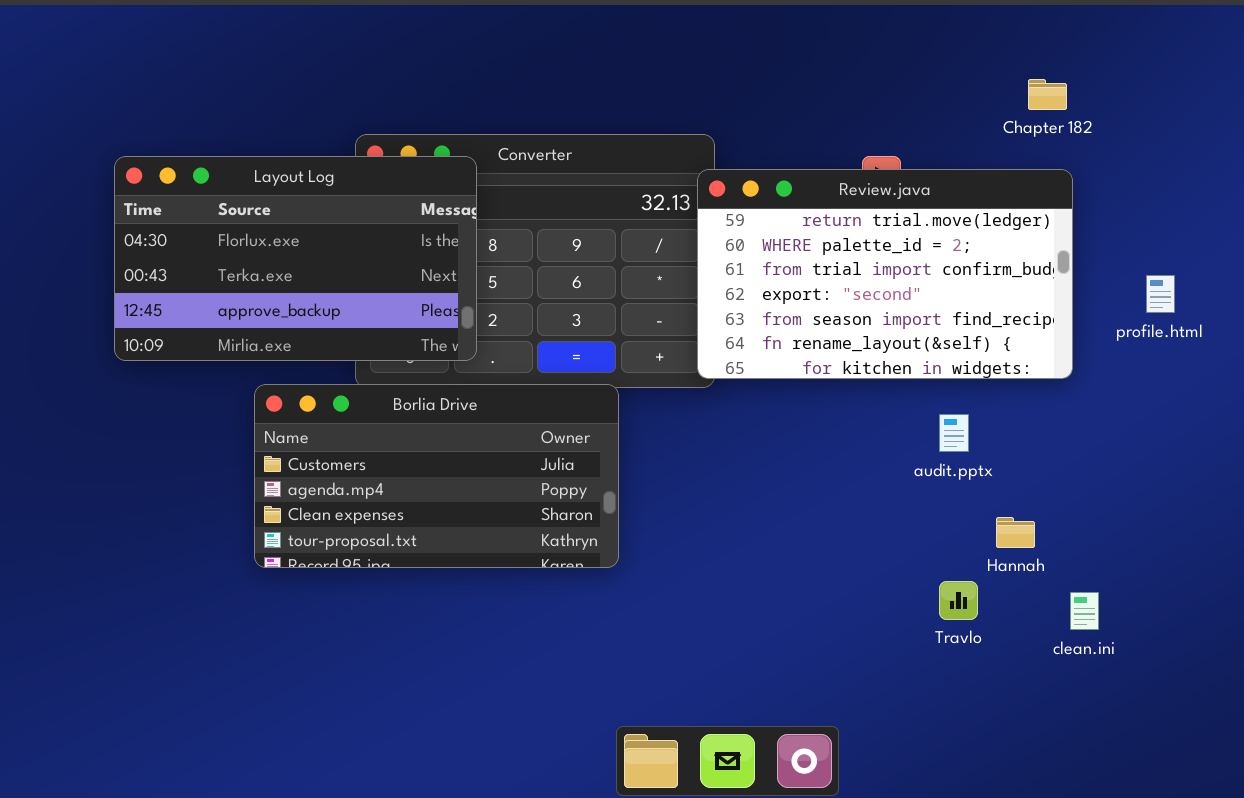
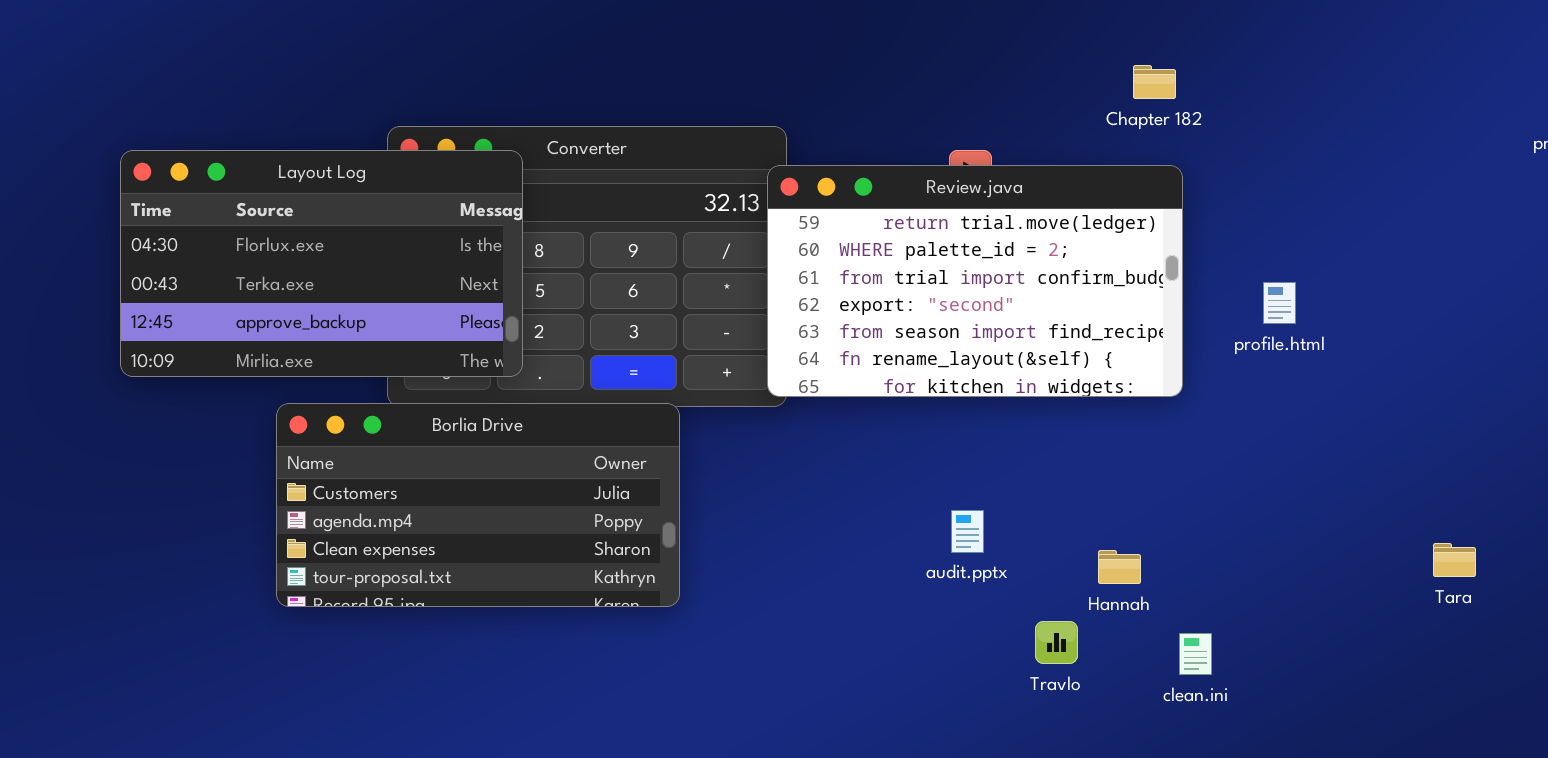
audit.pptx: [939,414,969,452] -> [951,510,984,553], moved

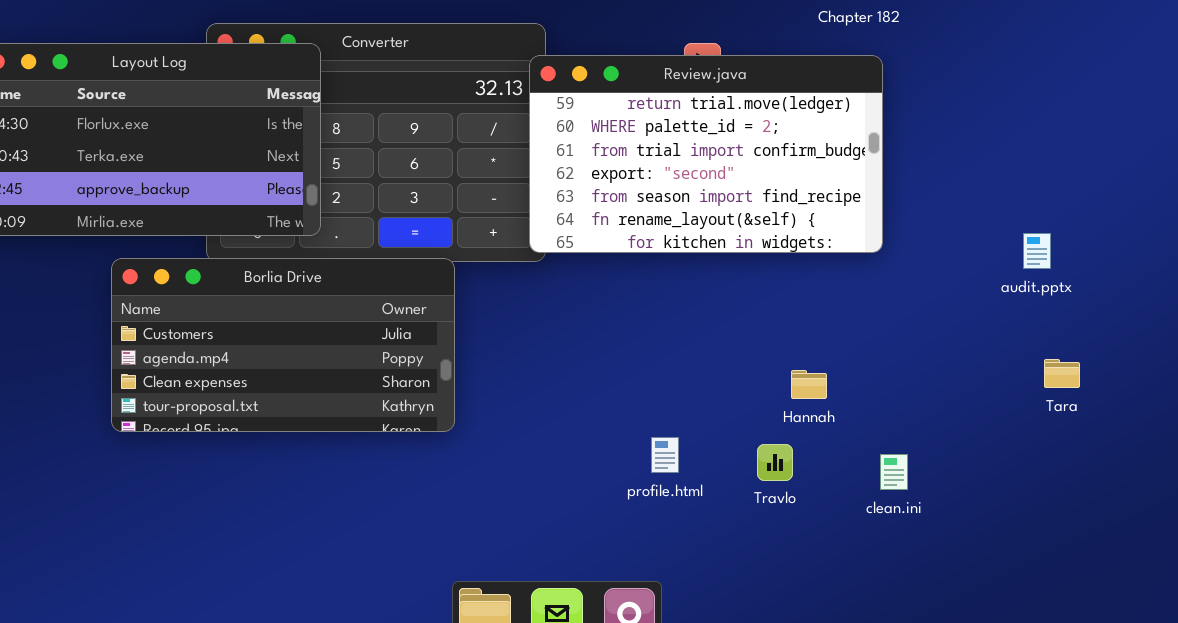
profile.html: [1263,282,1296,324] -> [651,437,679,473], moved
audit.pptx: [951,510,984,553] -> [1023,233,1051,269], moved
Tara: [1433,543,1476,577] -> [1044,359,1080,388], moved
Hannah: [1098,550,1141,584] -> [791,370,827,399], moved

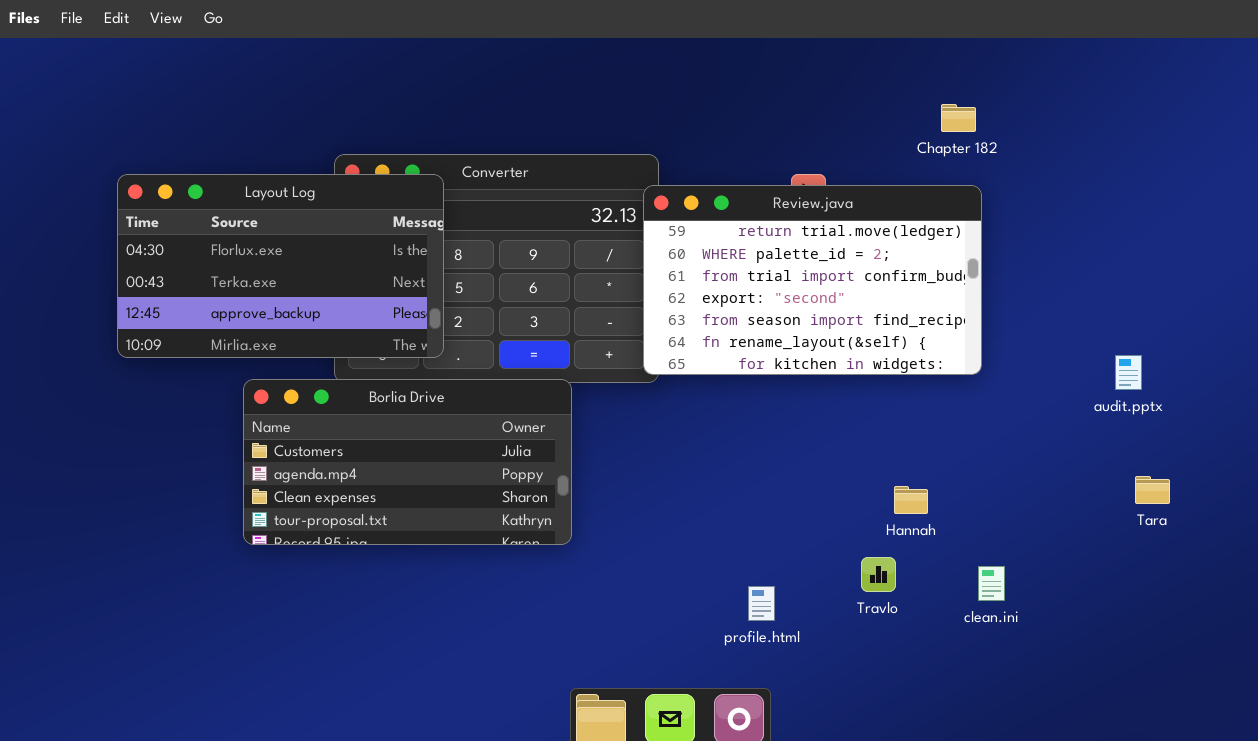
profile.html: [651,437,679,473] -> [748,586,775,621], moved

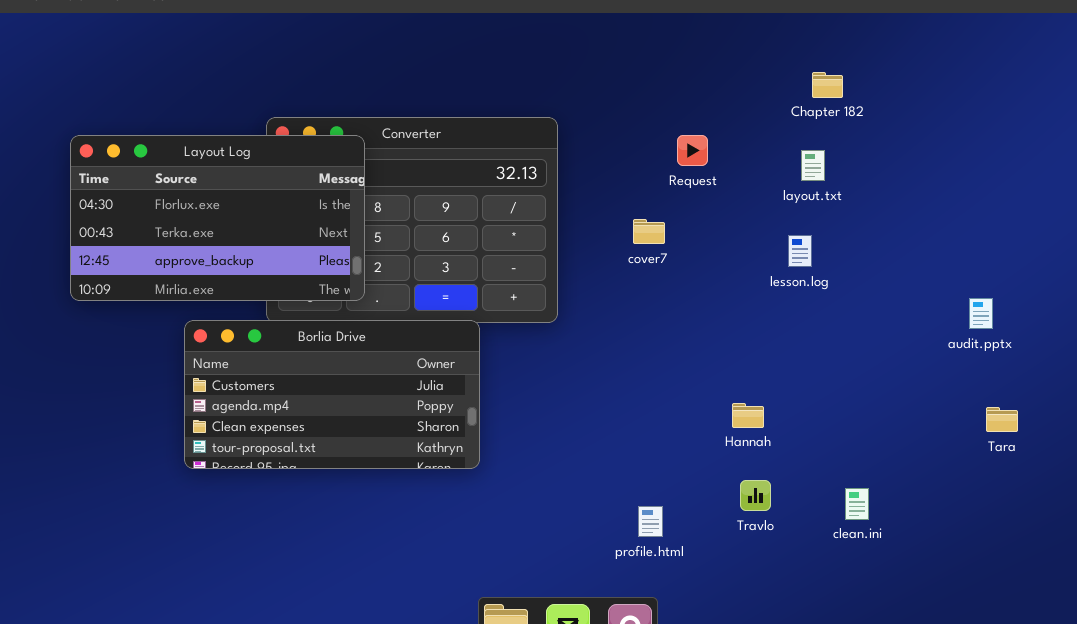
Review.java: [643,185,982,375] -> none, closed
Hannah: [894,486,928,514] -> [732,403,764,428], moved

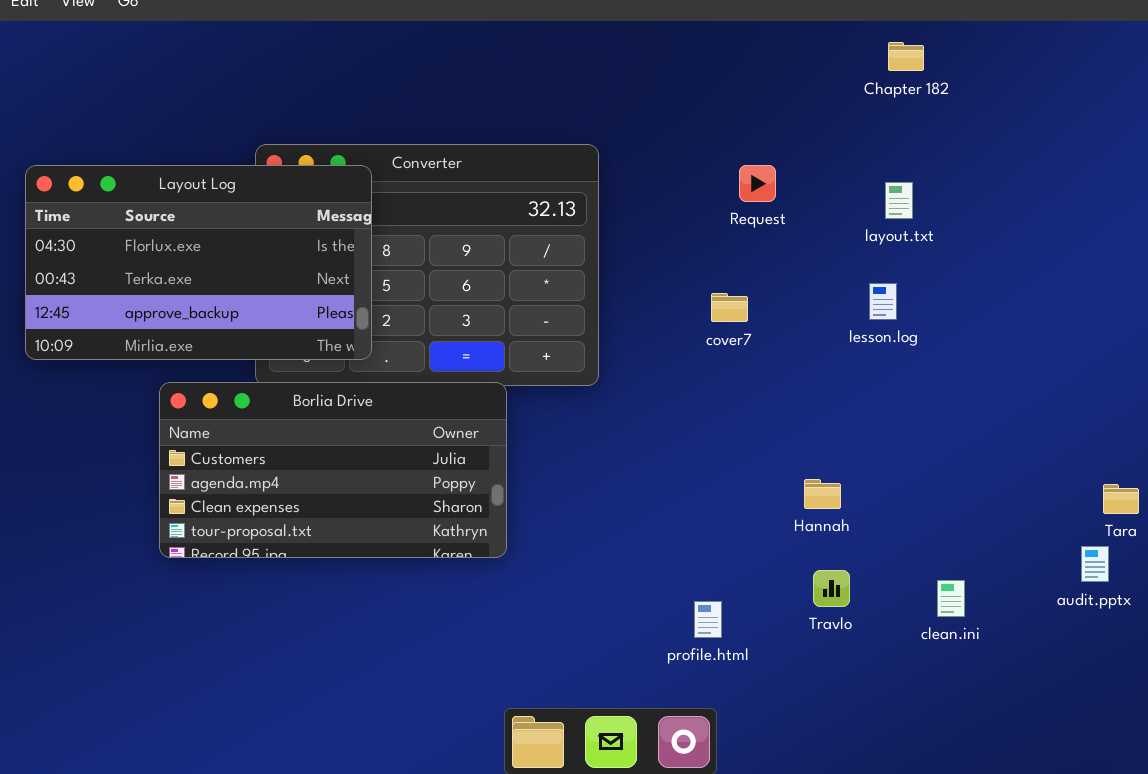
Chapter 182: [812,72,843,98] -> [888,42,924,71], moved
cover7: [633,219,665,244] -> [711,293,748,322], moved
audit.pptx: [969,298,993,329] -> [1081,546,1109,582], moved

